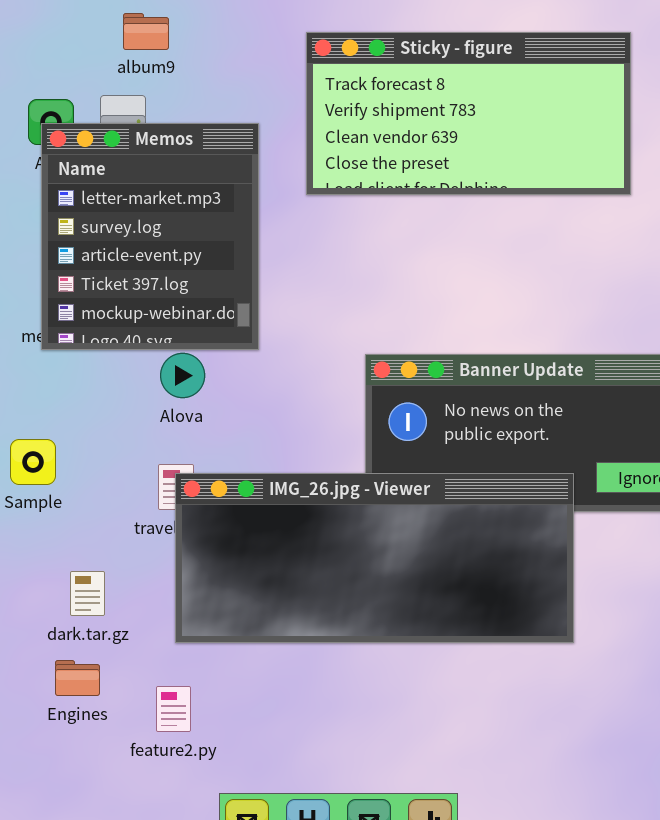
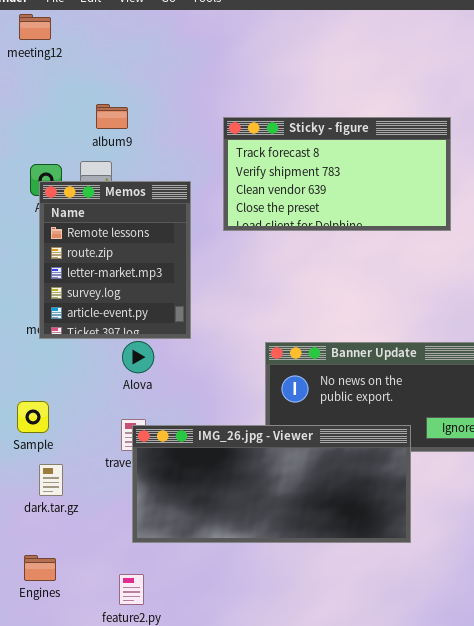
Memos: [41,123,259,350] -> [39,181,191,339], scrolled up 2 rows
dark.tar.gz: [70,571,105,616] -> [39,464,63,496], moved
Engines: [55,660,100,696] -> [24,555,56,581], moved

